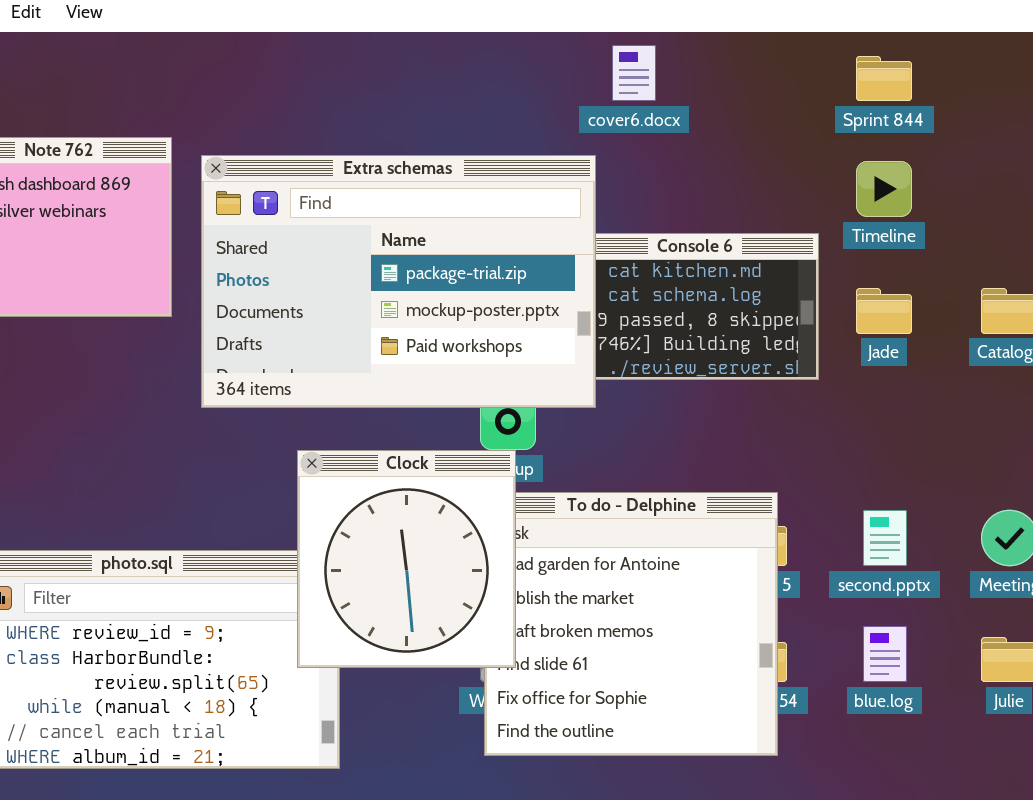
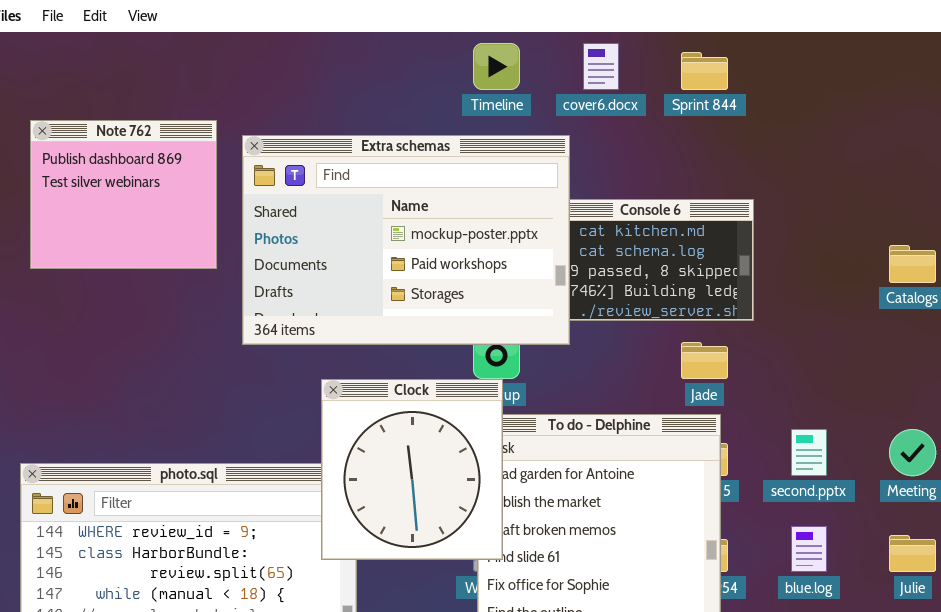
Sprint 844: [856,56,912,101] -> [681,52,728,90], moved
Extra schemas: [201,155,596,408] -> [242,135,570,345], scrolled down 1 row
Timeline: [856,161,912,217] -> [473,43,520,90], moved
Jade: [856,288,912,334] -> [681,342,728,379], moved

